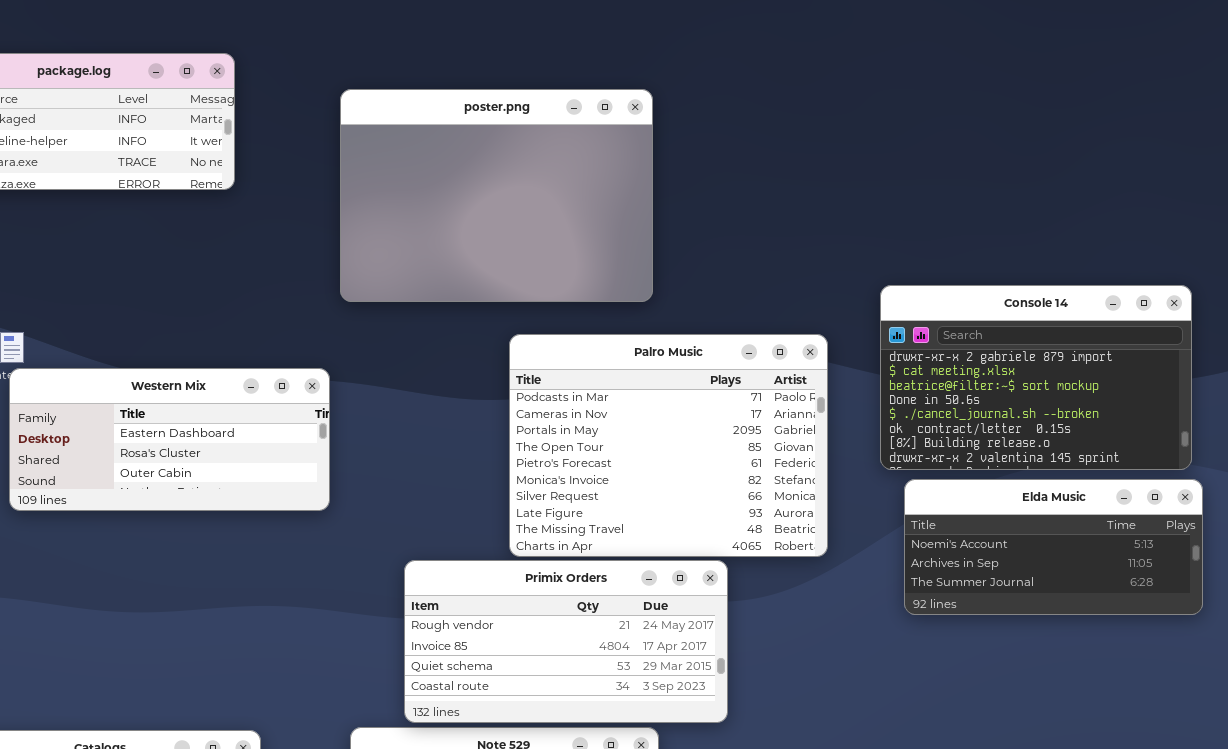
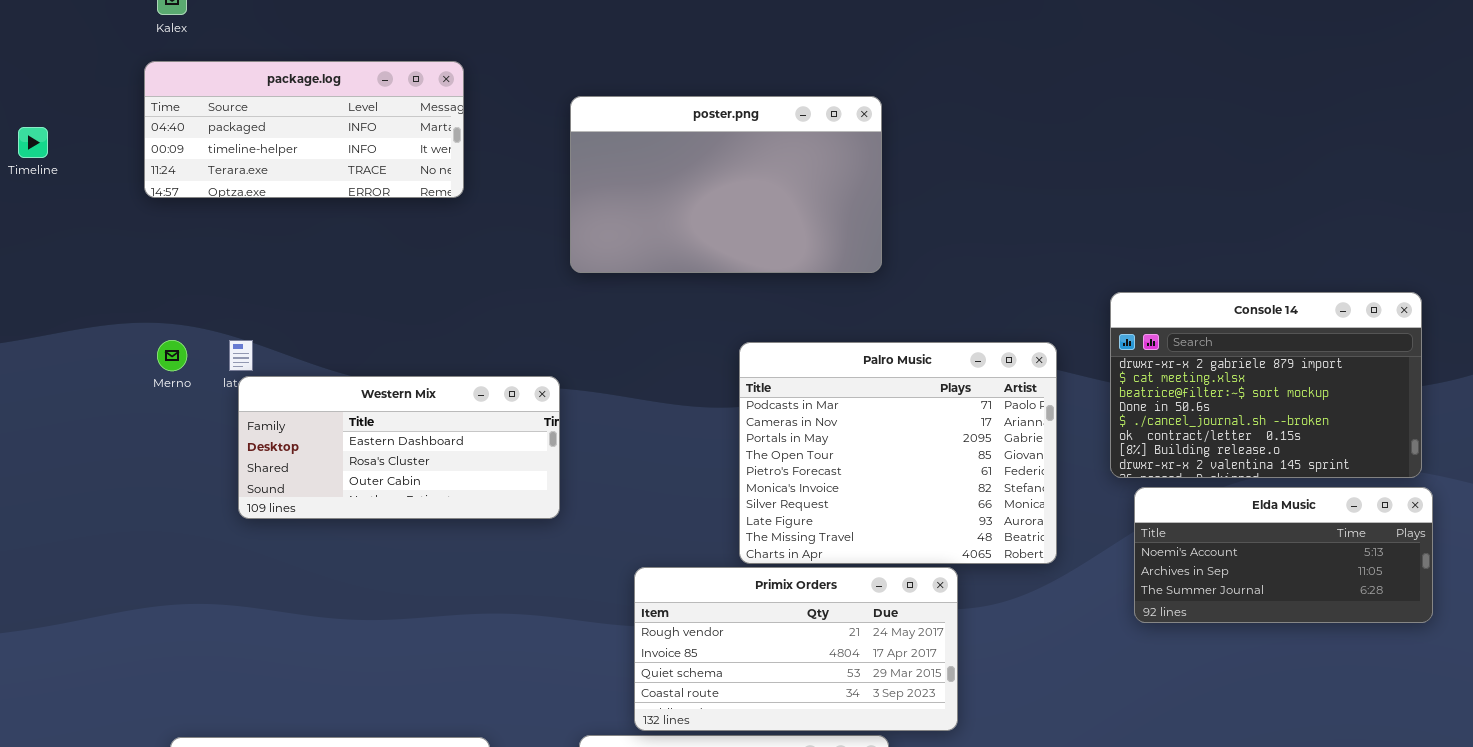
poster.png: [340,89,653,302] -> [570,96,882,273], resized

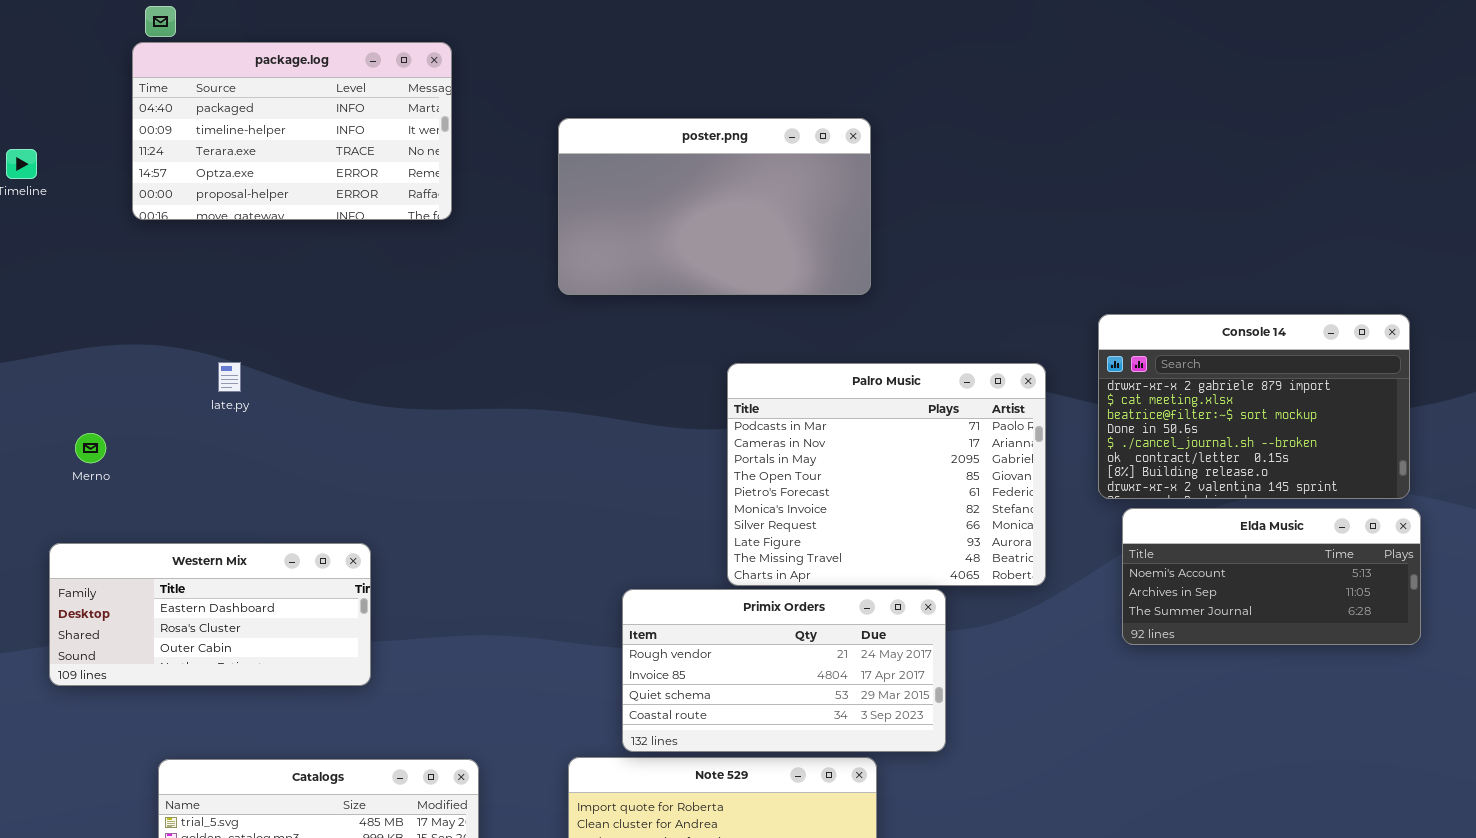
package.log: [144,61,464,198] -> [132,42,452,220], resized
Merno: [157,340,187,371] -> [75,433,106,463], moved
Western Mix: [238,376,560,519] -> [49,543,371,686], moved

